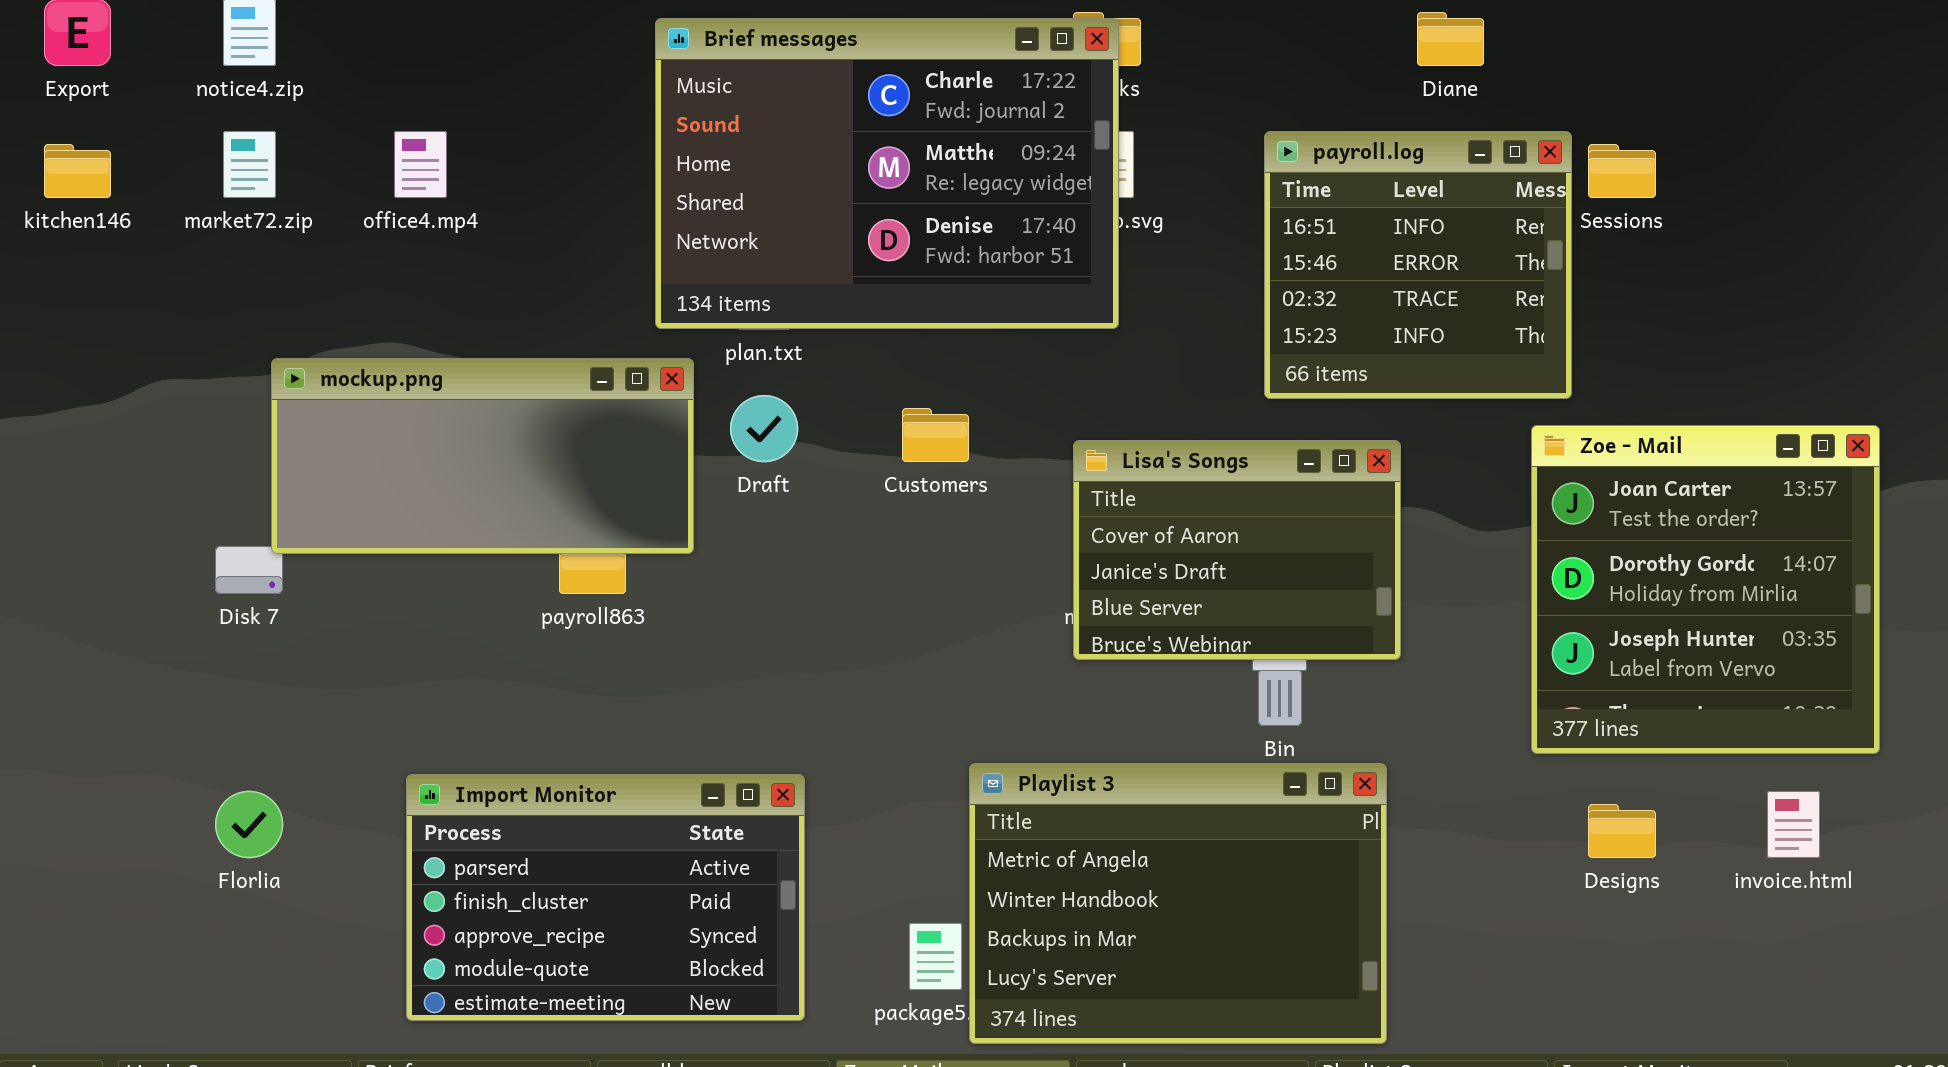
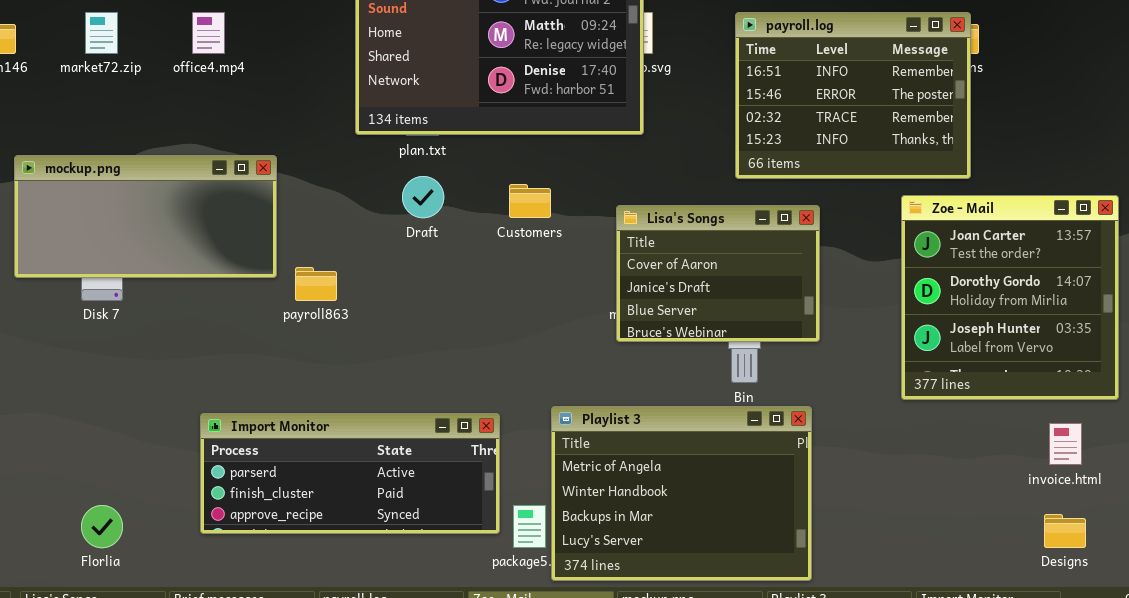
payroll.log: [1264,131,1572,399] -> [735,12,971,179], resized
mockup.png: [271,358,694,554] -> [14,155,277,278], moved
Import Monitor: [406,774,805,1021] -> [200,413,500,534], resized
Florlia: [215,791,283,858] -> [81,505,123,548], moved
Designs: [1588,804,1656,858] -> [1044,514,1086,548], moved

